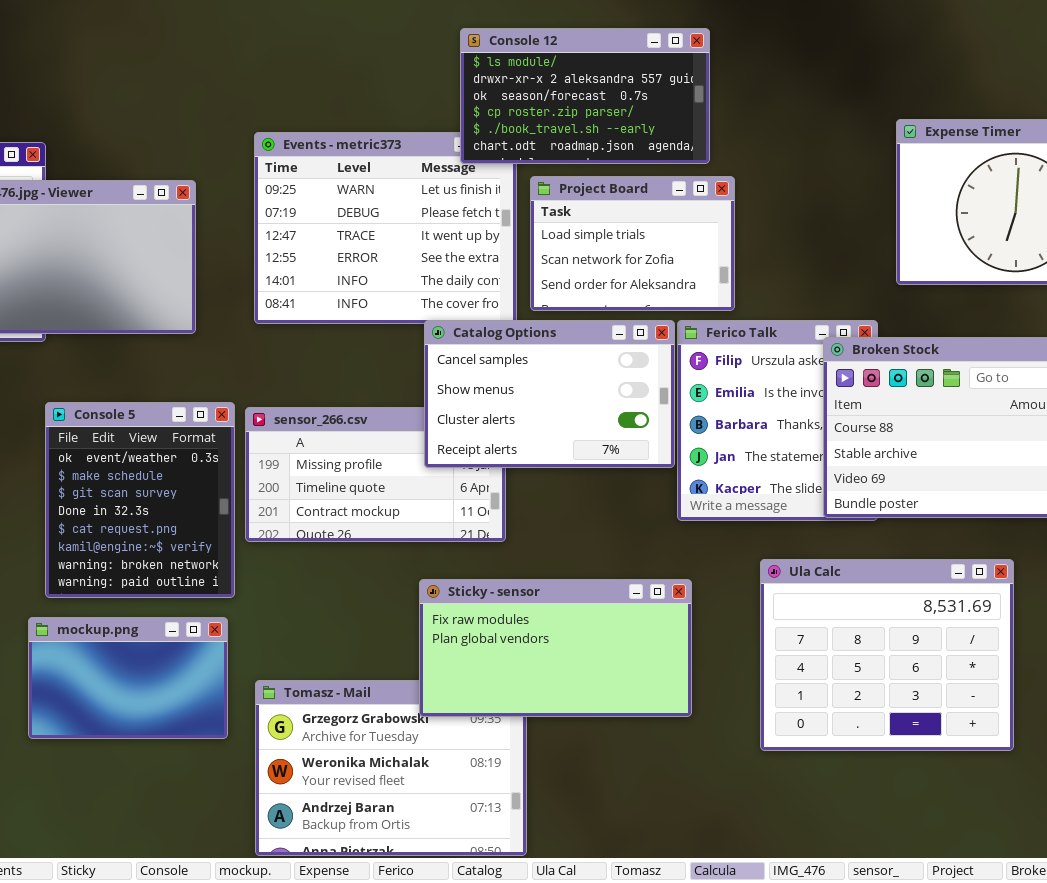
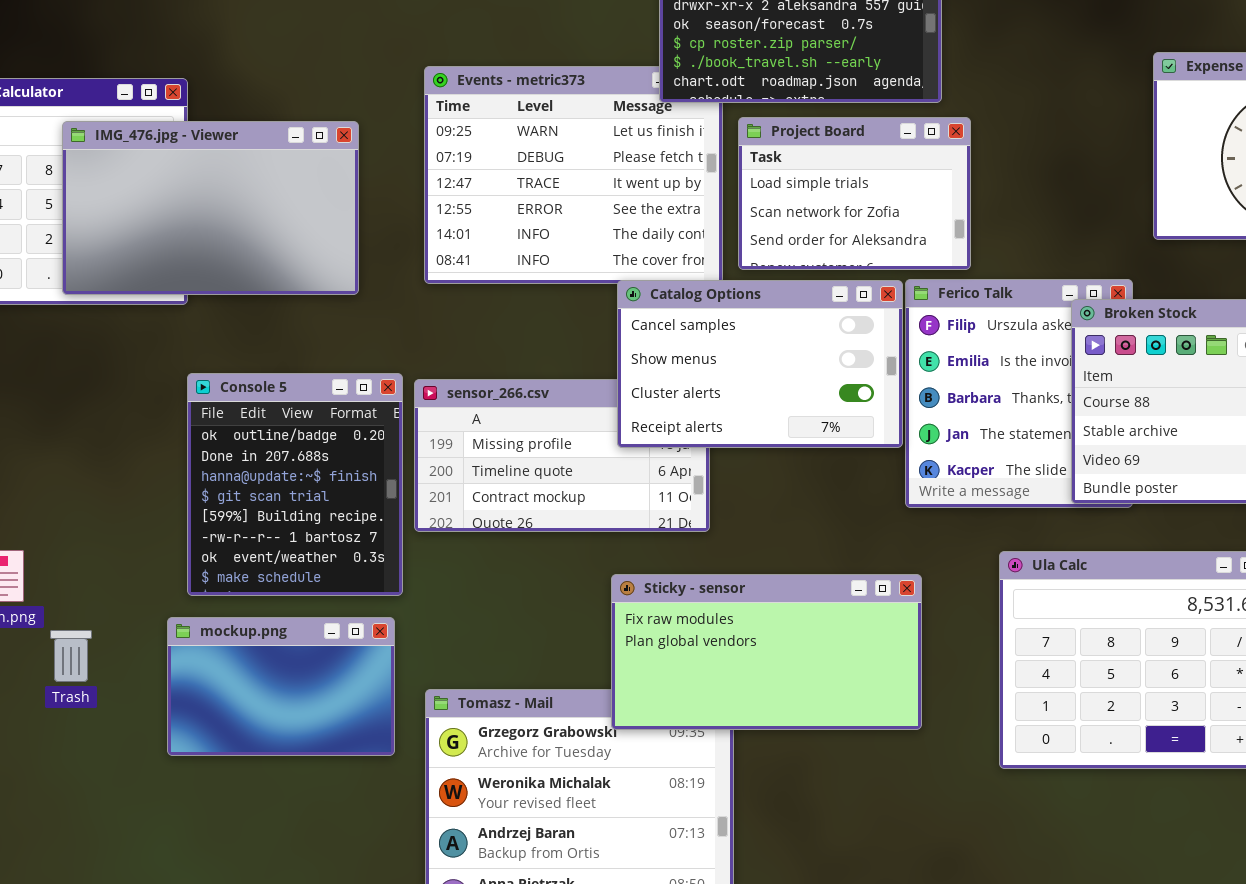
Console 5: [45,402,235,598] -> [187,373,403,596], scrolled up 6 rows

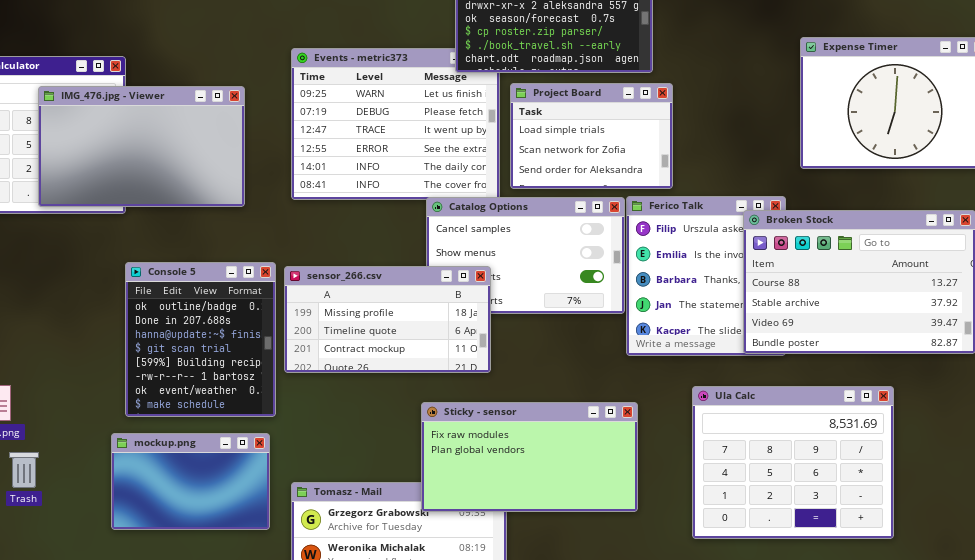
sensor_266.csv: [414,379,710,532] -> [284,266,491,373], raised
Trash: [50,630,92,682] -> [9,452,39,488], moved

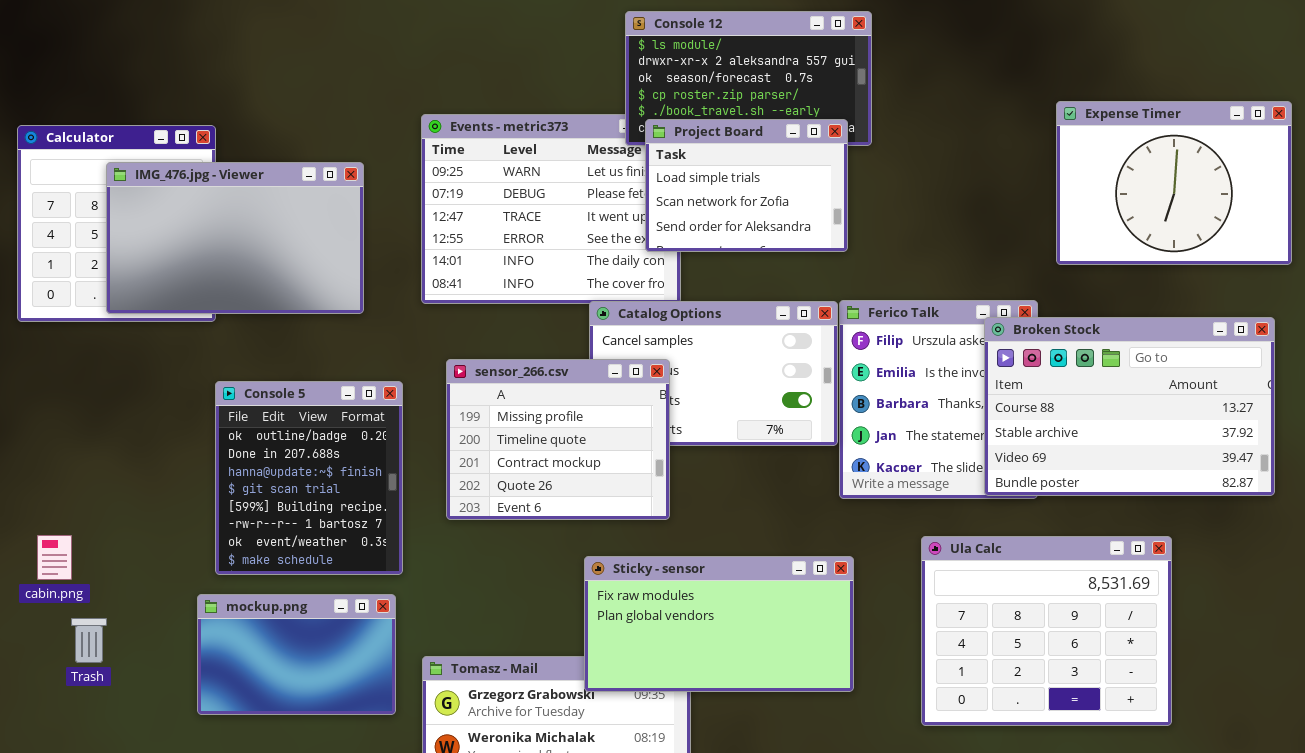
Project Board: [510,83,673,189] -> [645,119,848,252], moved
sensor_266.csv: [284,266,491,373] -> [446,359,670,520], resized

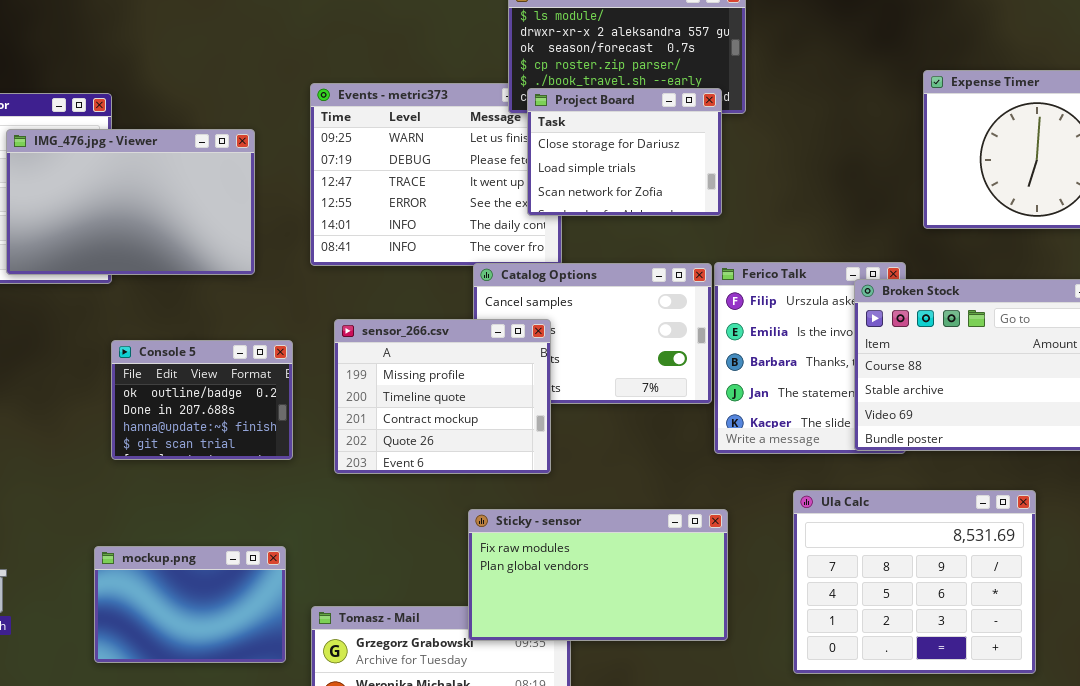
Project Board: [645,119,848,252] -> [527,88,722,216], scrolled up 1 row
Console 5: [215,381,403,575] -> [111,340,293,460], resized

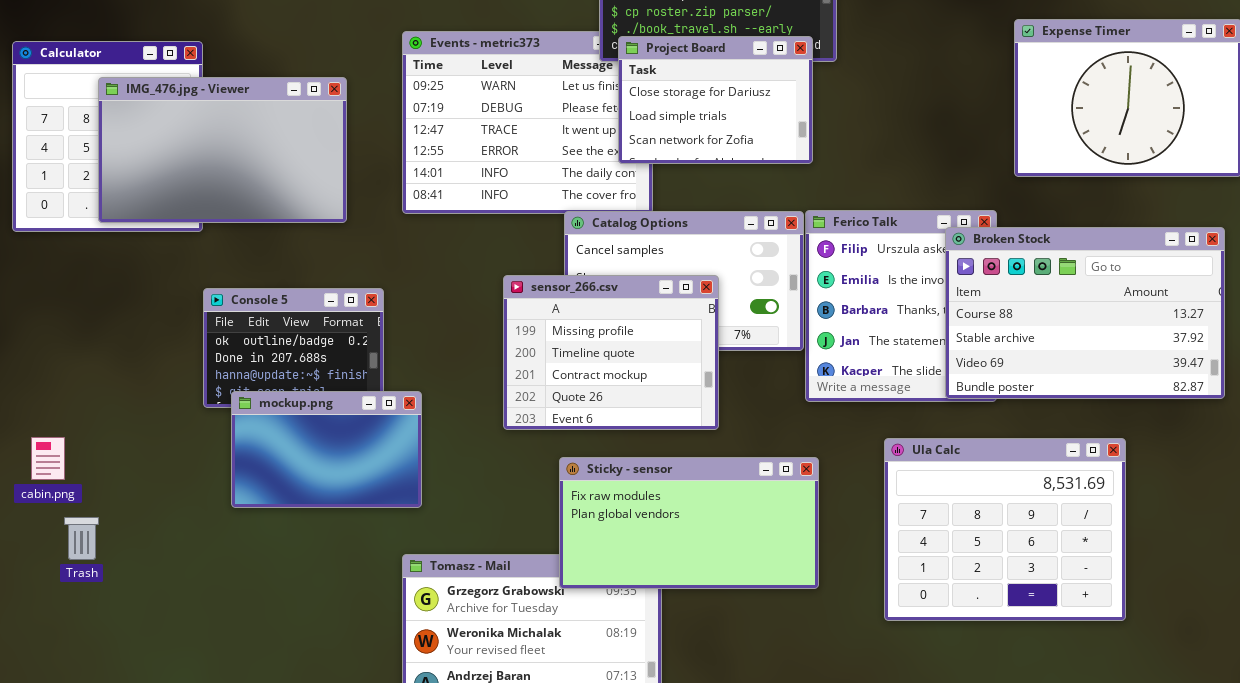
sensor_266.csv: [334,319,551,474] -> [503,275,719,430], moved
mockup.png: [94,546,286,663] -> [231,391,422,508], moved

